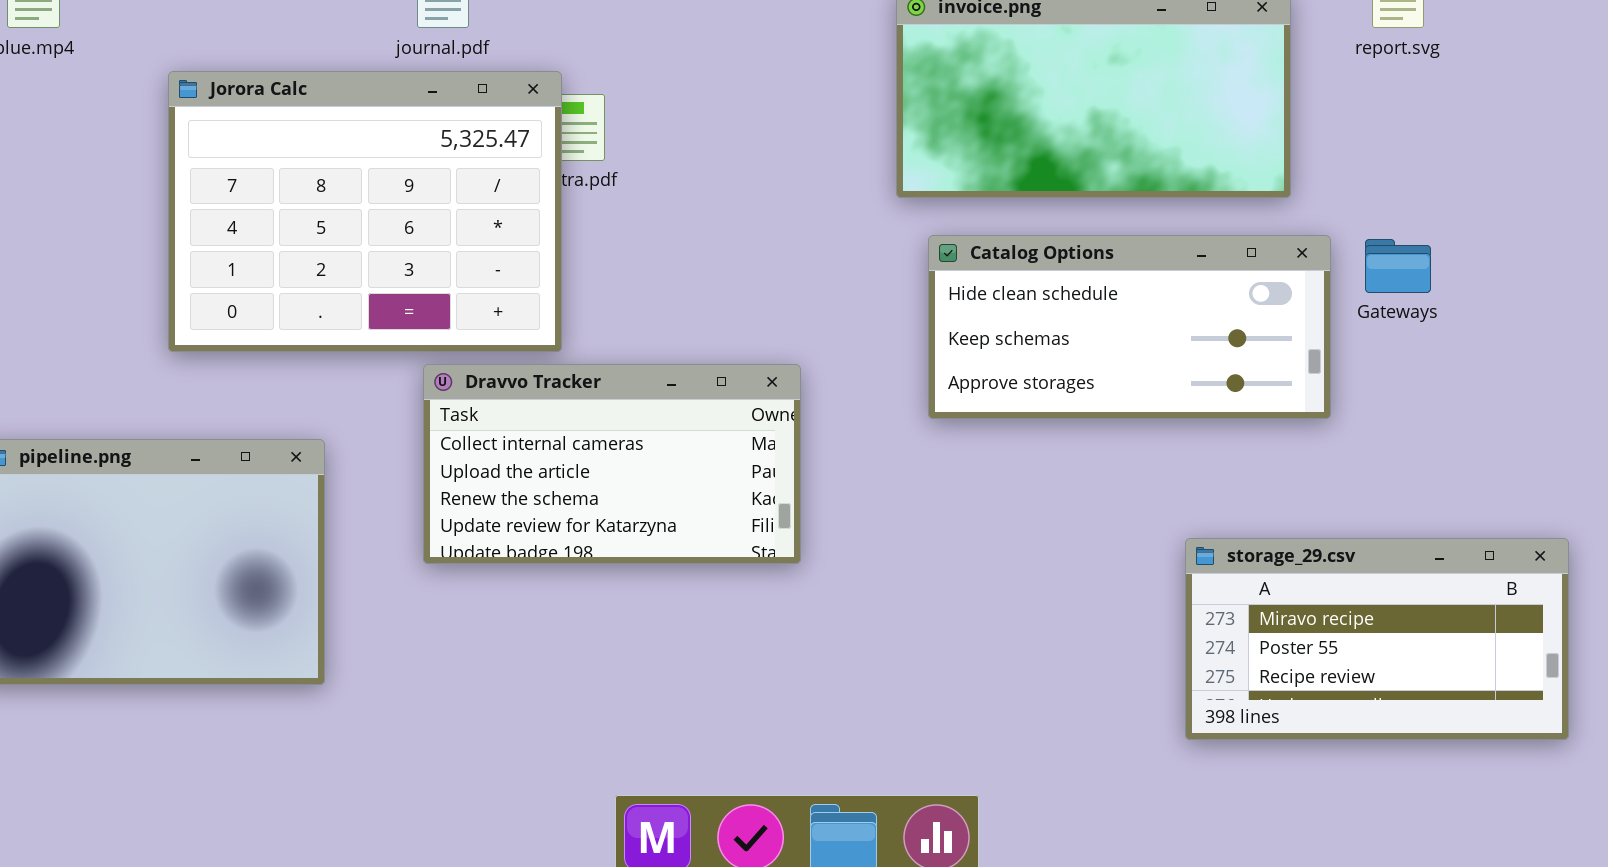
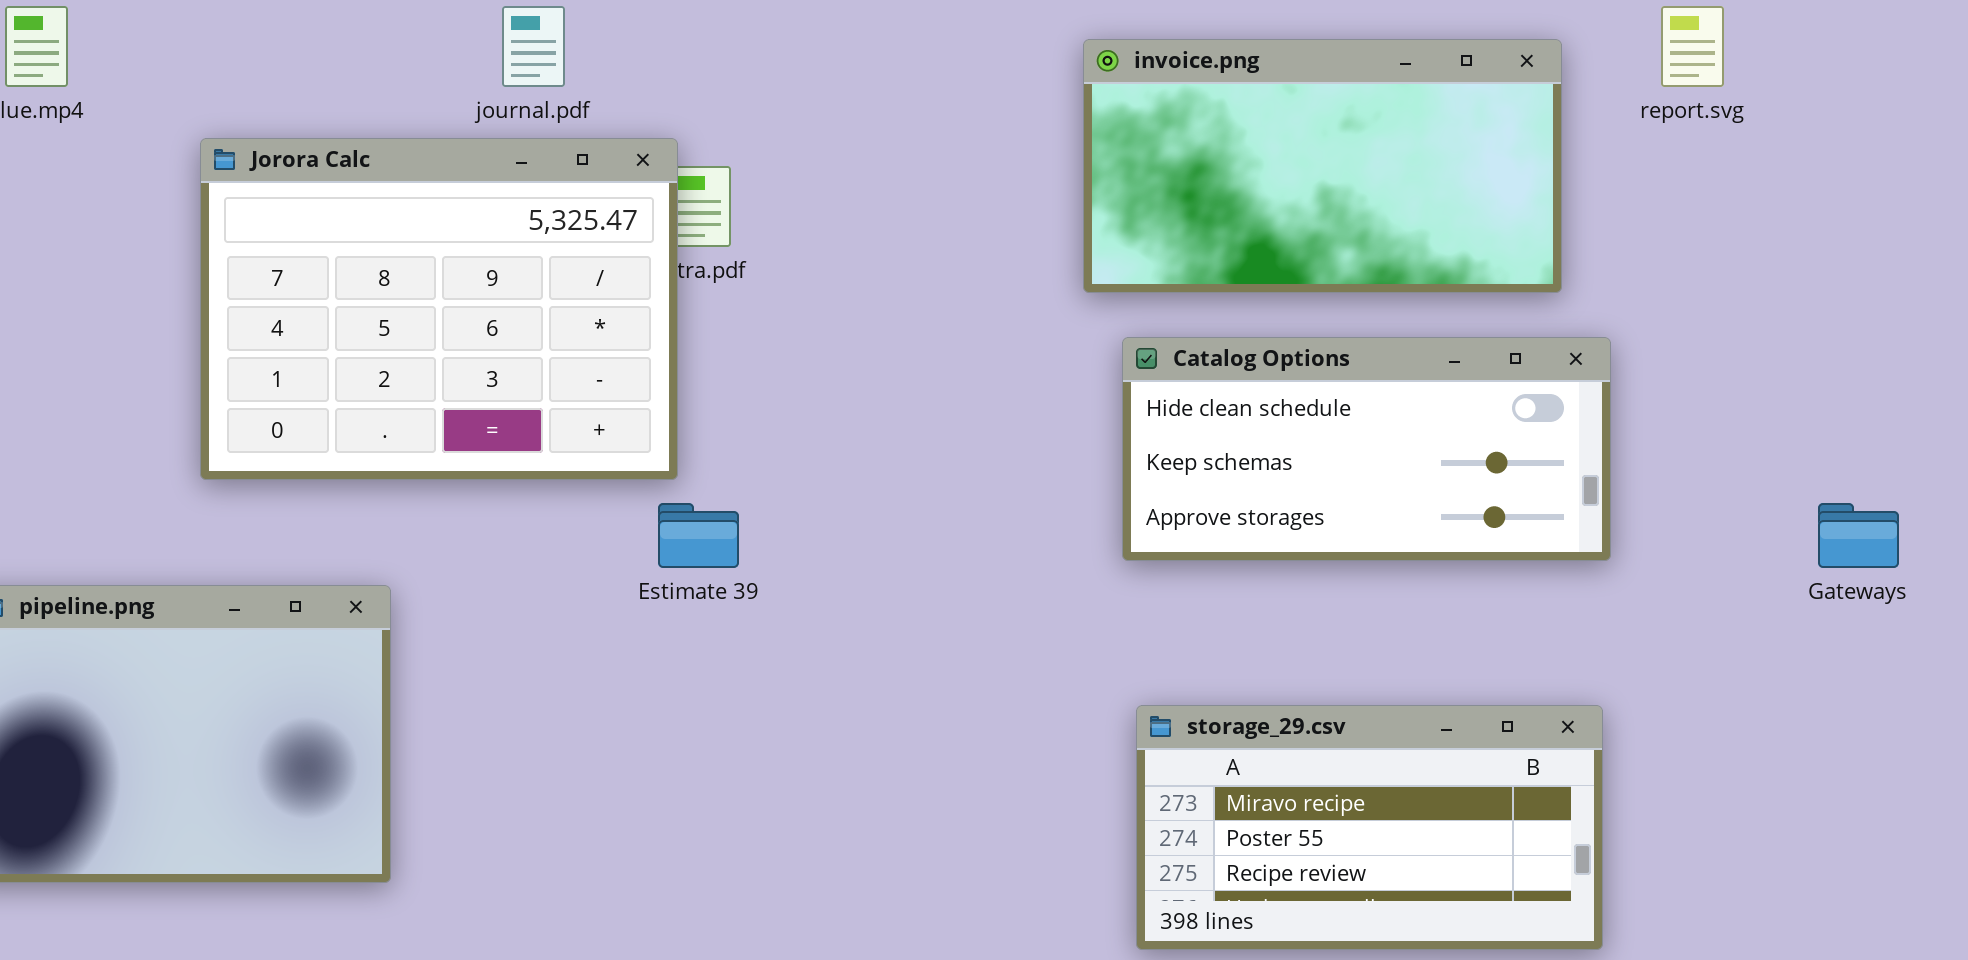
Gateways: [1365,239,1431,293] -> [1818,503,1899,568], moved
Dravvo Tracker: [423,364,801,564] -> none, closed
storage_29.csv: [1185,538,1569,740] -> [1136,705,1603,950], moved

